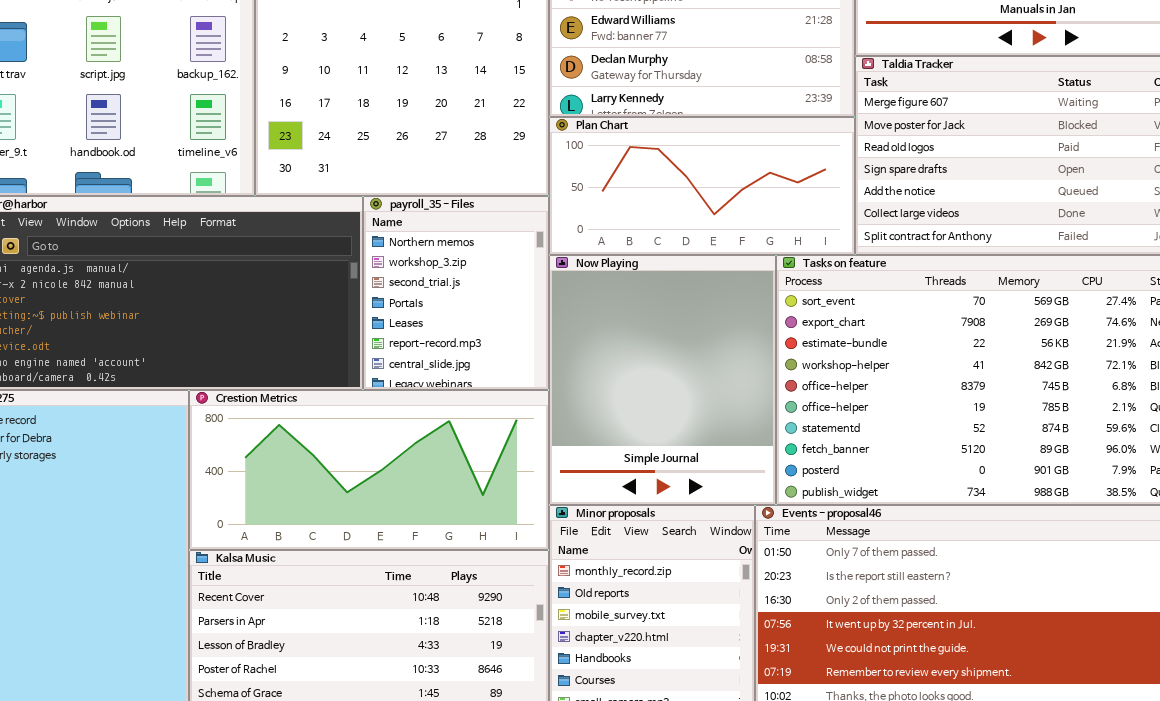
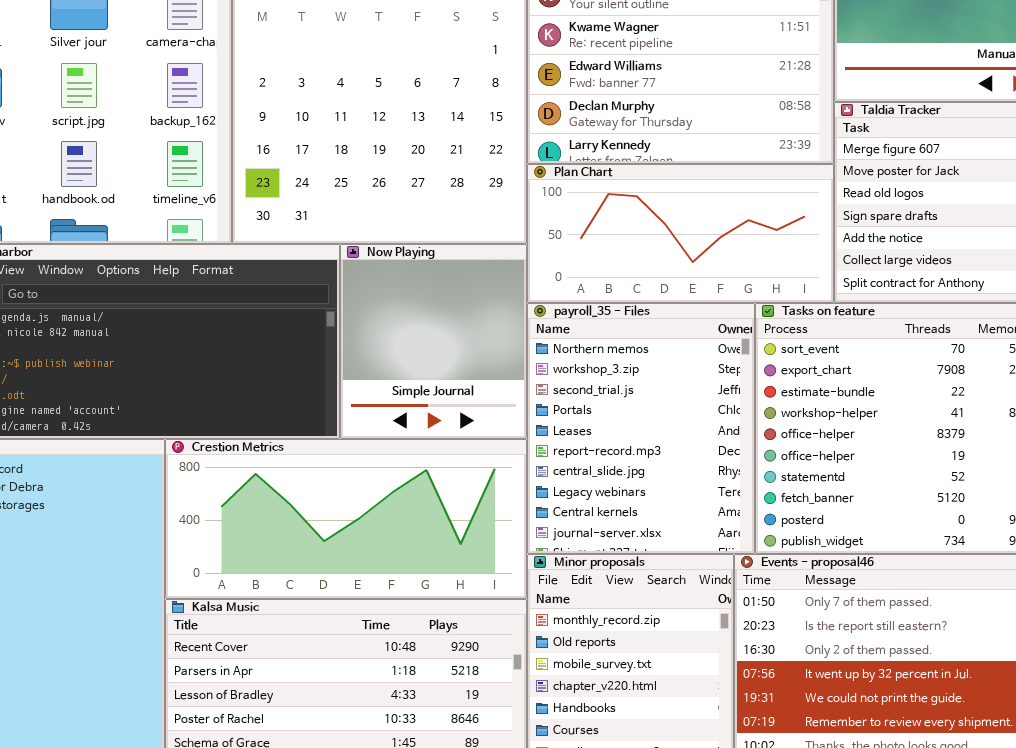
payroll_35 - Files: [363,196,549,390] -> [527,303,755,554], moved, resized
Now Playing: [549,255,776,505] -> [340,244,527,439], moved, resized

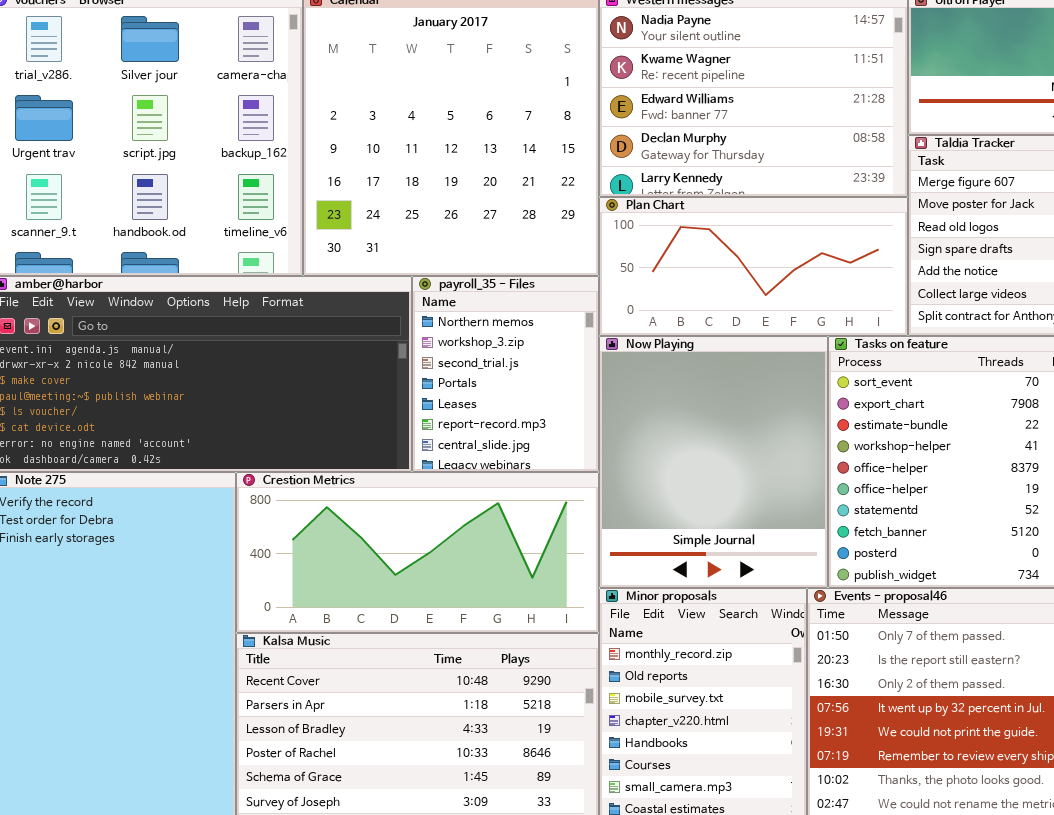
Now Playing: [340,244,527,439] -> [599,336,828,588], moved, resized
payroll_35 - Files: [527,303,755,554] -> [412,276,599,472], moved, resized

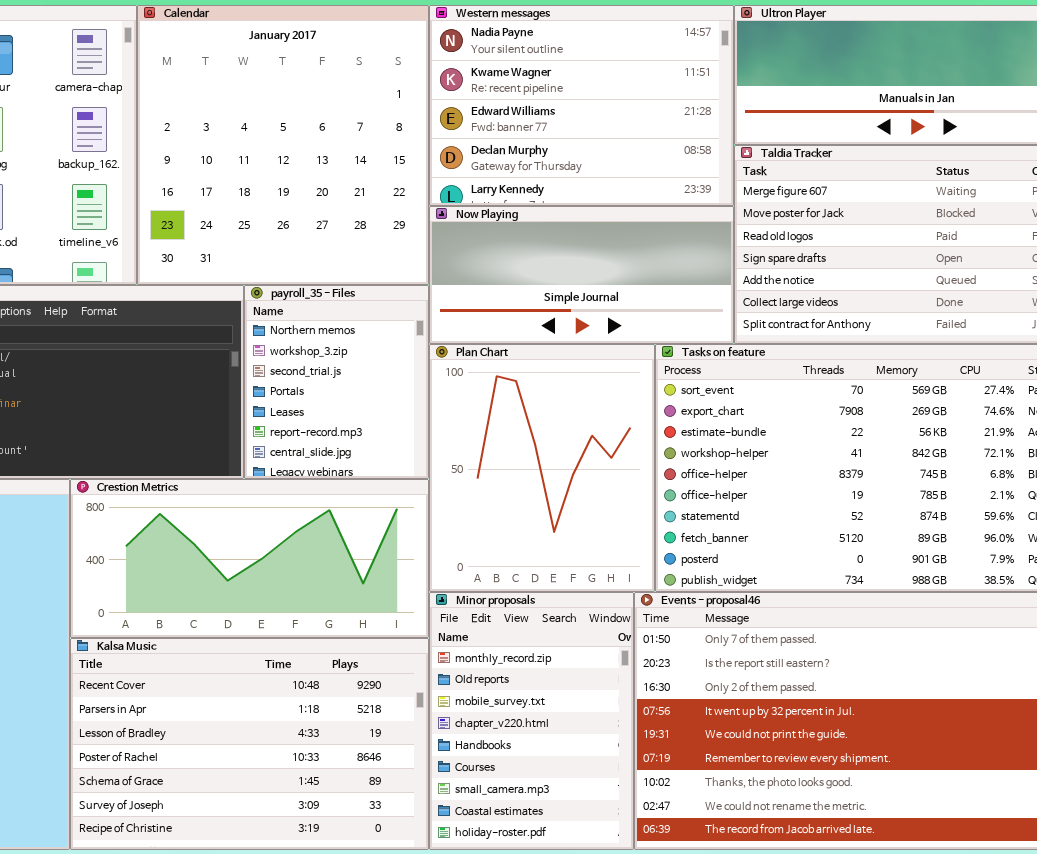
Plan Chart: [599,197,908,336] -> [429,344,655,592], moved, resized
Now Playing: [599,336,828,588] -> [429,206,734,344], moved, resized

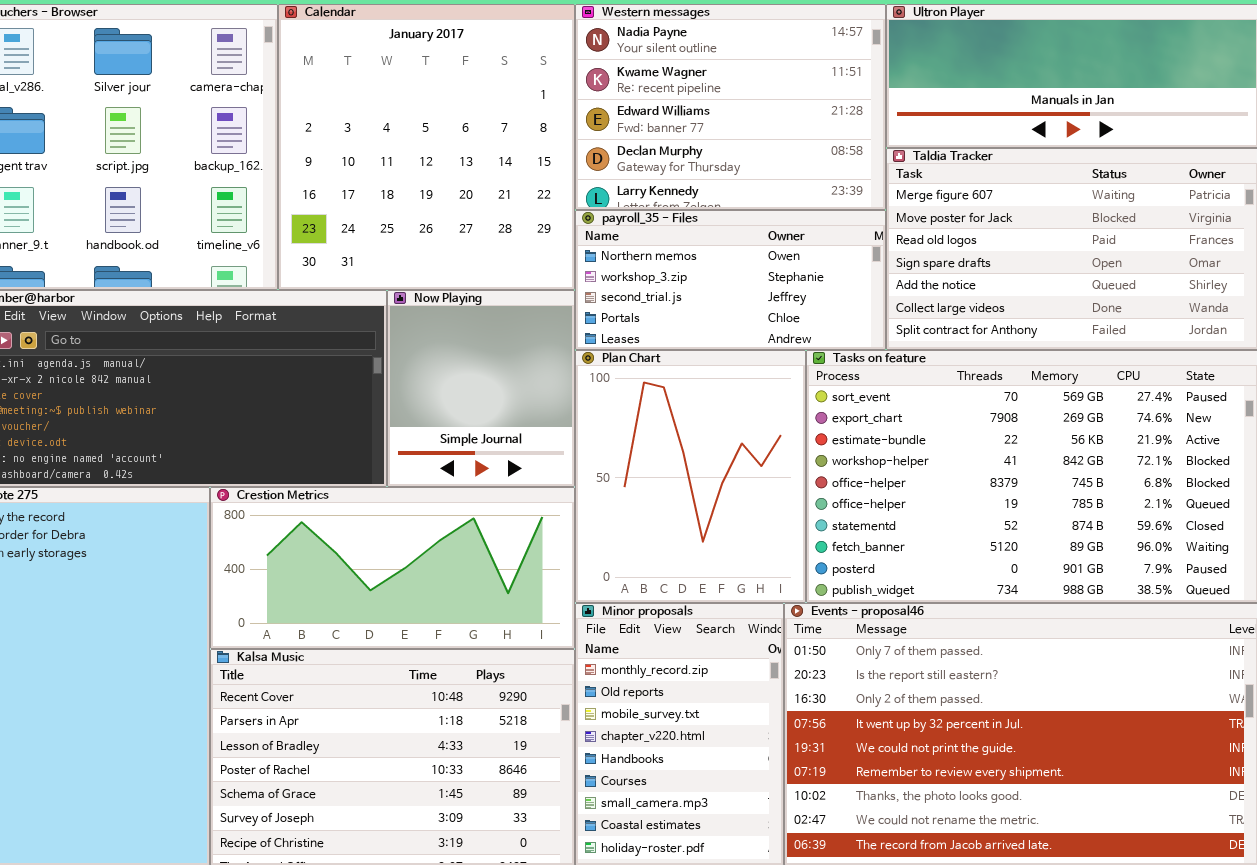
Now Playing: [429,206,734,344] -> [387,290,575,487], moved, resized
payroll_35 - Files: [244,285,429,479] -> [575,210,886,350], moved, resized

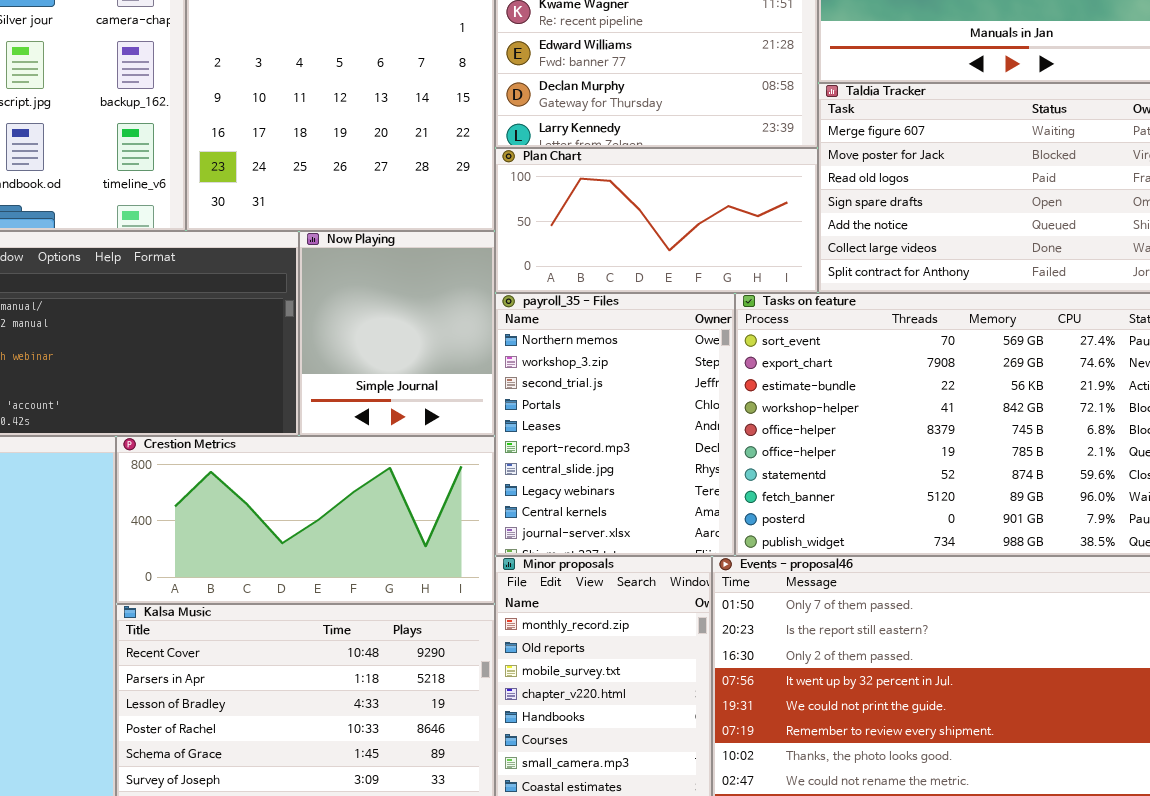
payroll_35 - Files: [575,210,886,350] -> [495,293,735,556], moved, resized
Plan Chart: [575,350,806,603] -> [495,148,818,293], moved, resized

